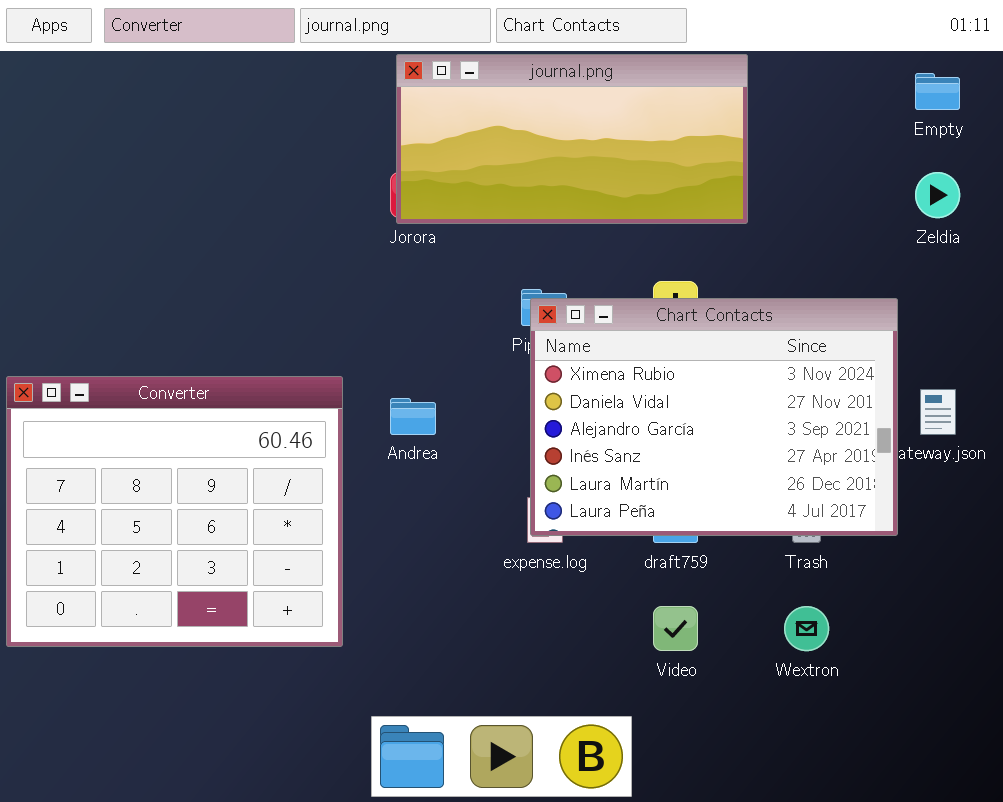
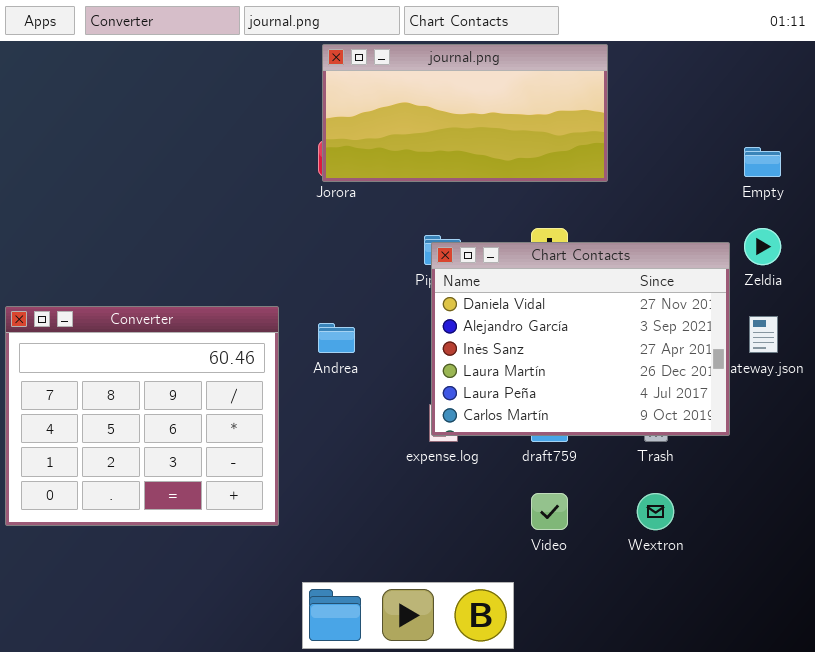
Empty: [915,73,960,110] -> [744,147,781,177], moved
Zeldia: [915,172,960,218] -> [744,228,781,265], moved
Chart Contacts: [530,298,898,536] -> [431,242,730,436], scrolled down 1 row

